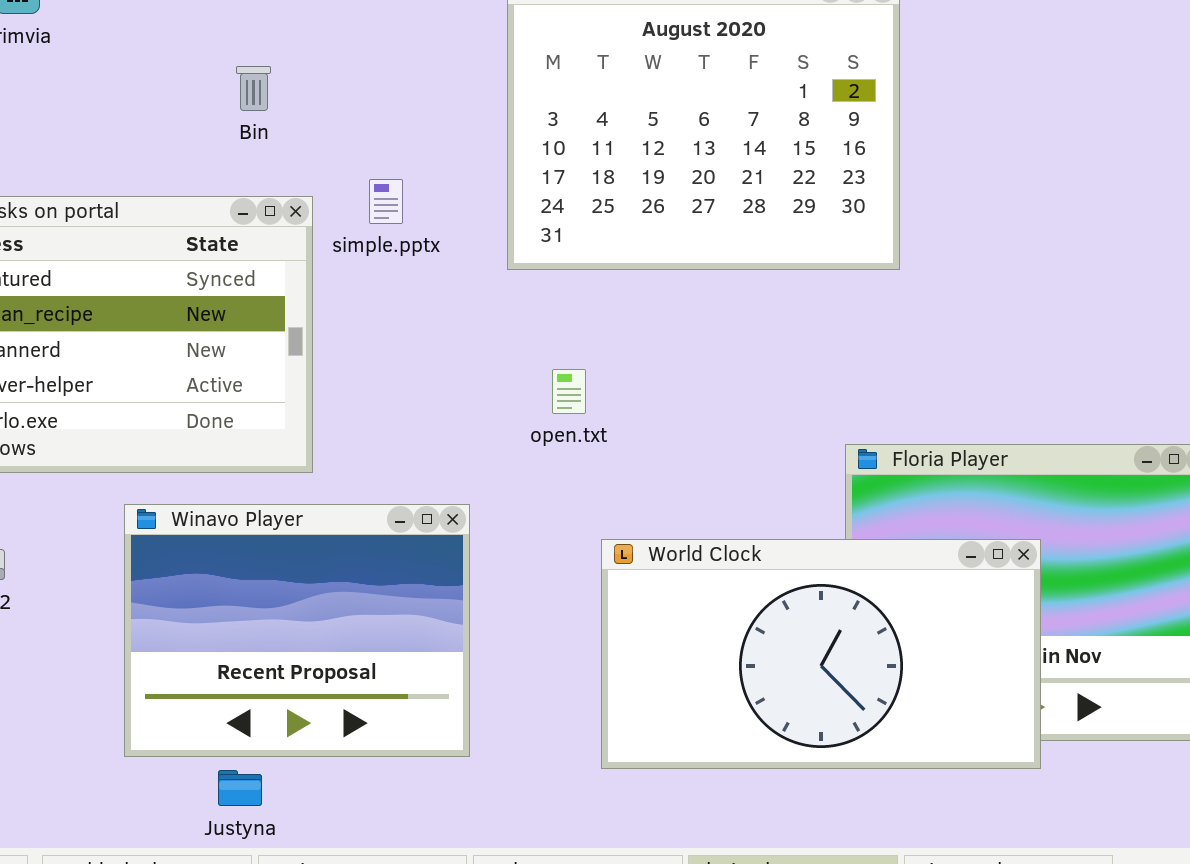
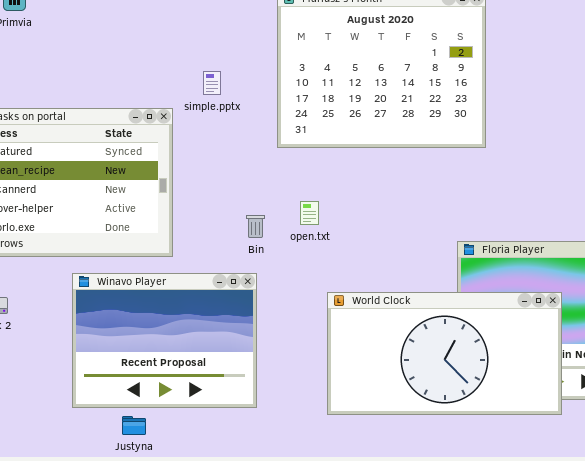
Bin: [236,66,271,111] -> [246,215,265,238], moved
simple.pptx: [369,179,403,224] -> [203,71,221,95], moved

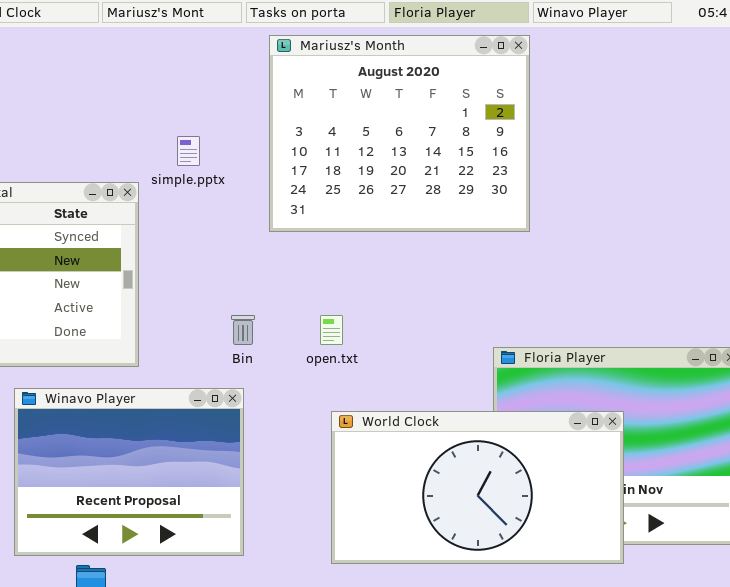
open.txt: [300,201,319,225] -> [320,315,343,345], moved

